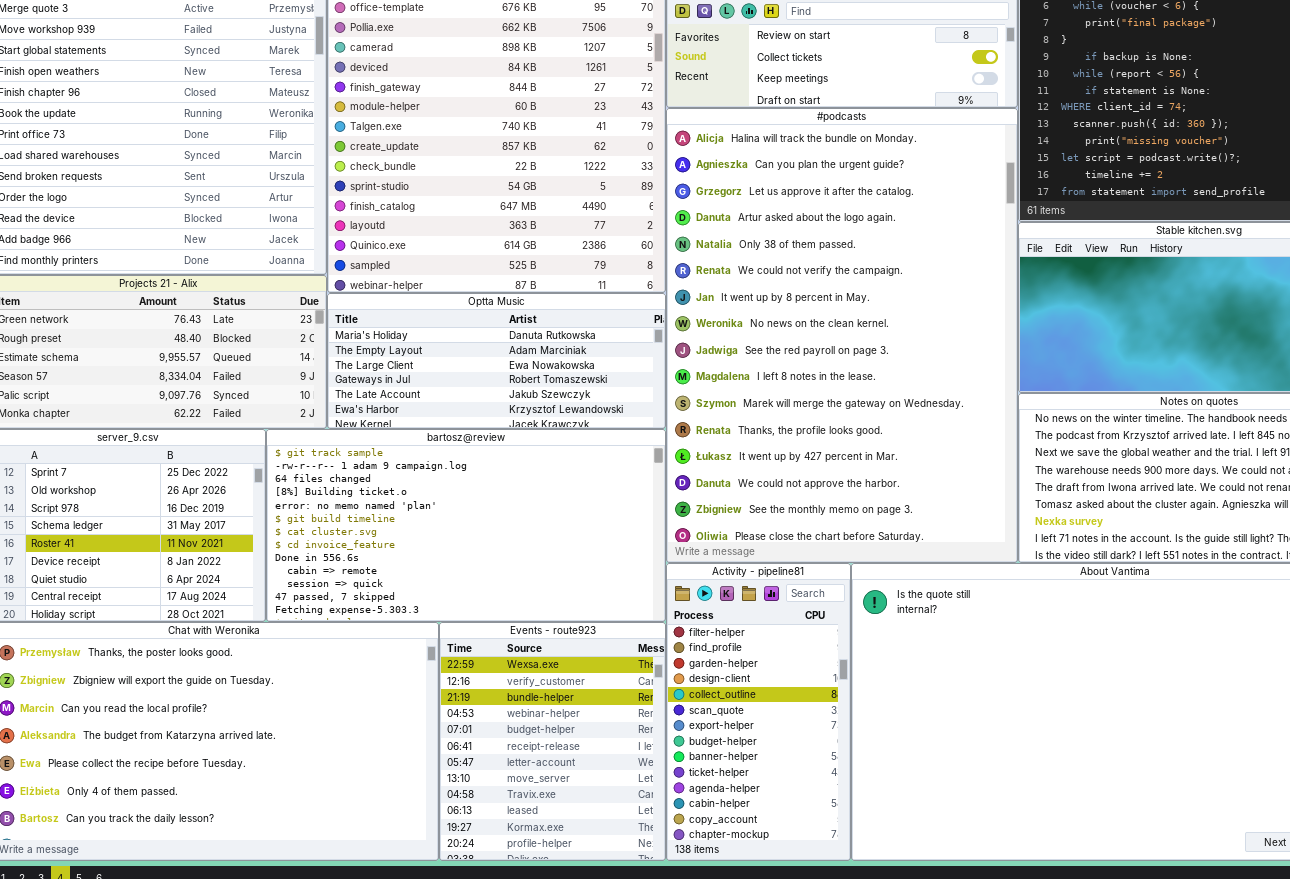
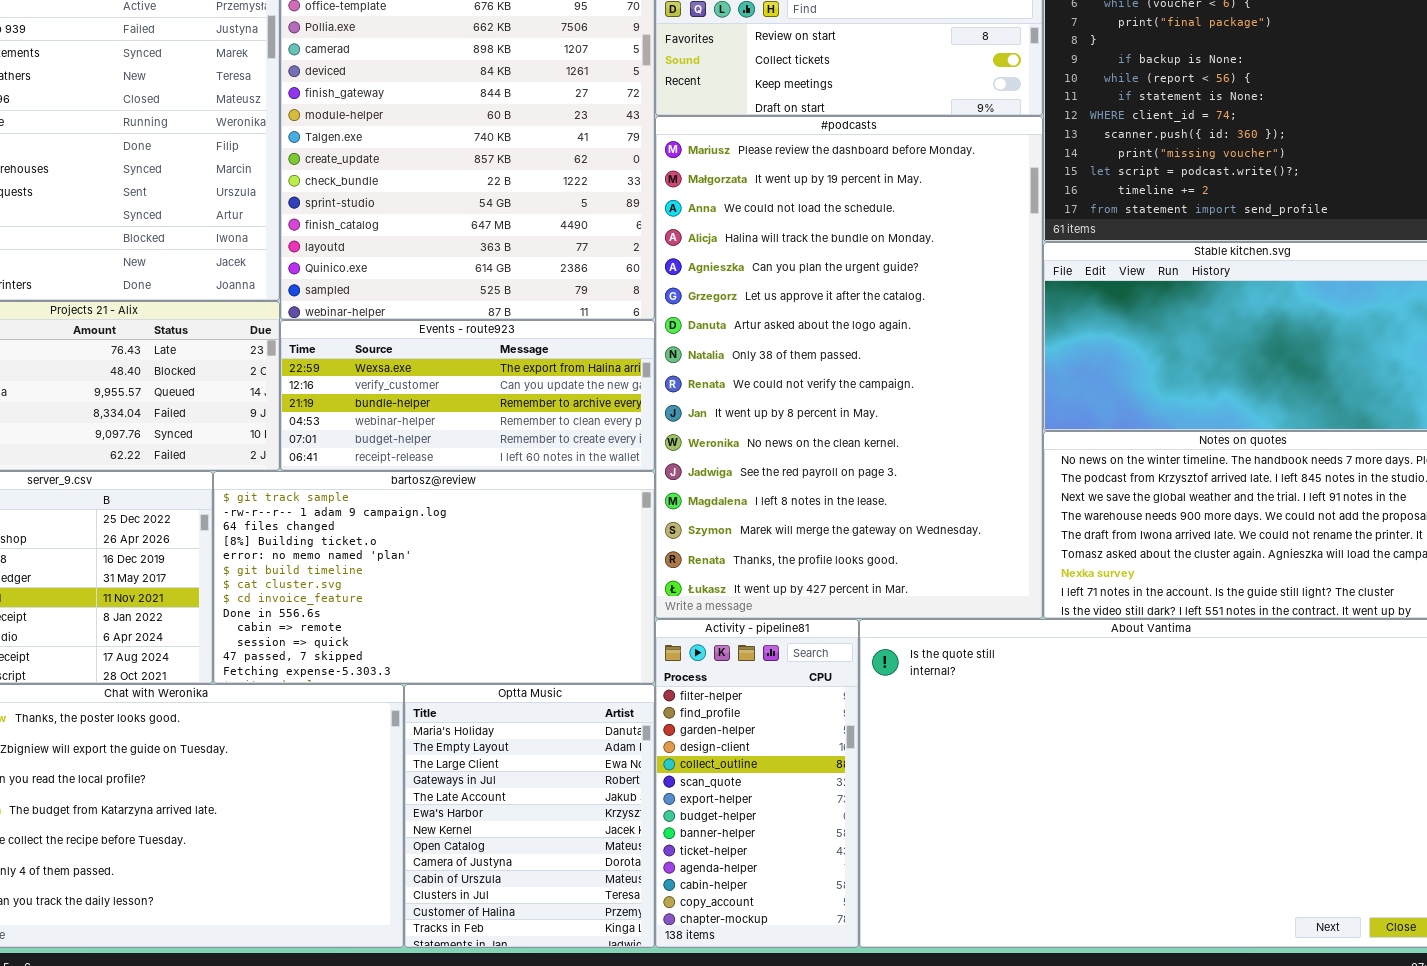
#podcasts: [666,108,1018,563] -> [655,116,1043,619], scrolled up 3 rows
Optta Music: [327,293,666,429] -> [404,684,655,948], moved, resized
Events - route923: [439,622,666,861] -> [280,320,655,471], moved, resized

